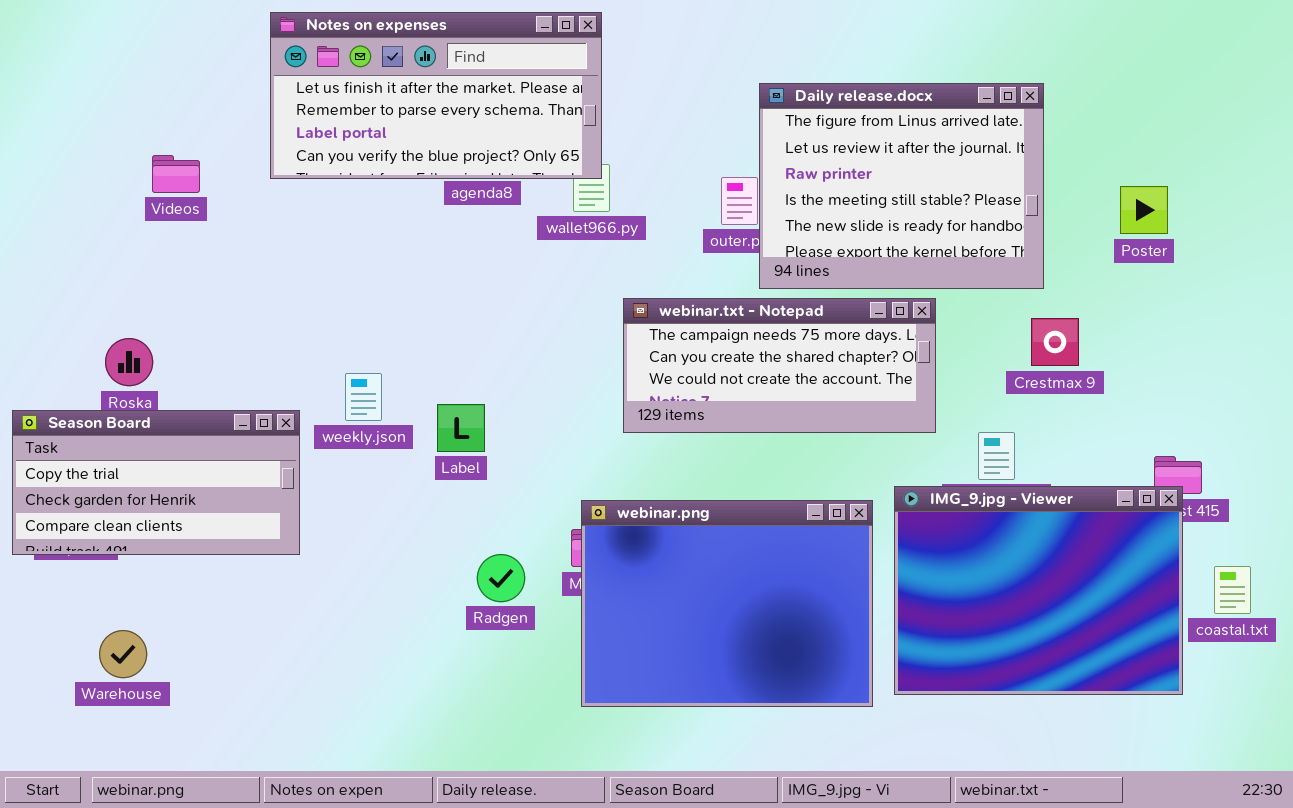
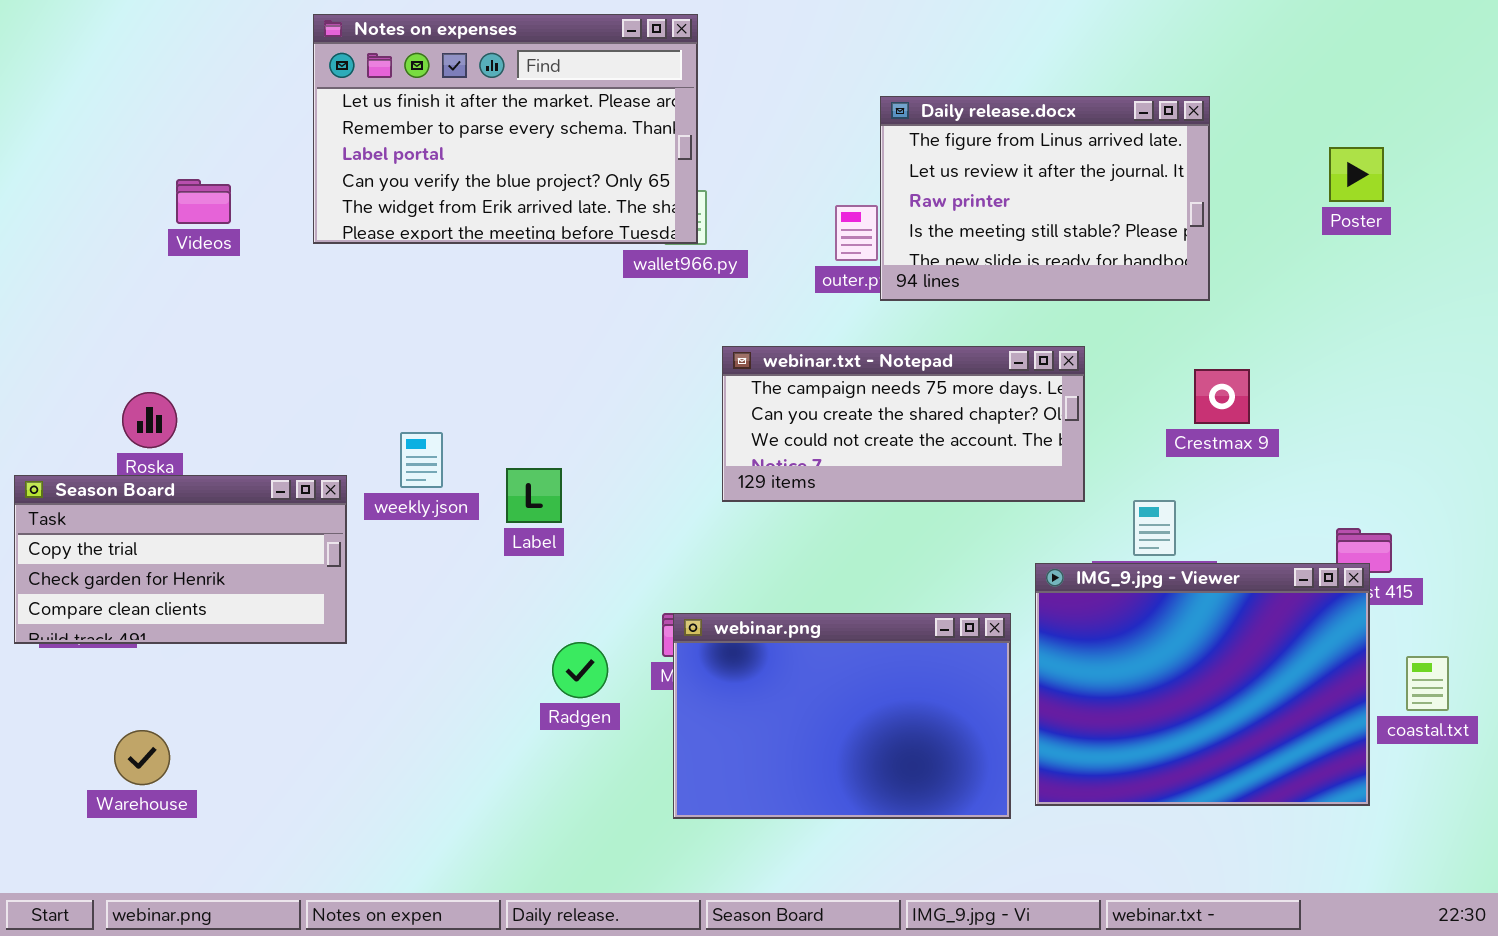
Notes on expenses: [270,12,602,179] -> [313,14,698,244], resized
Daily release.docx: [759,83,1044,289] -> [880,96,1210,301], resized
Poster: [1120,186,1168,234] -> [1329,147,1384,202], moved
webinar.png: [581,500,873,707] -> [673,613,1011,819], resized

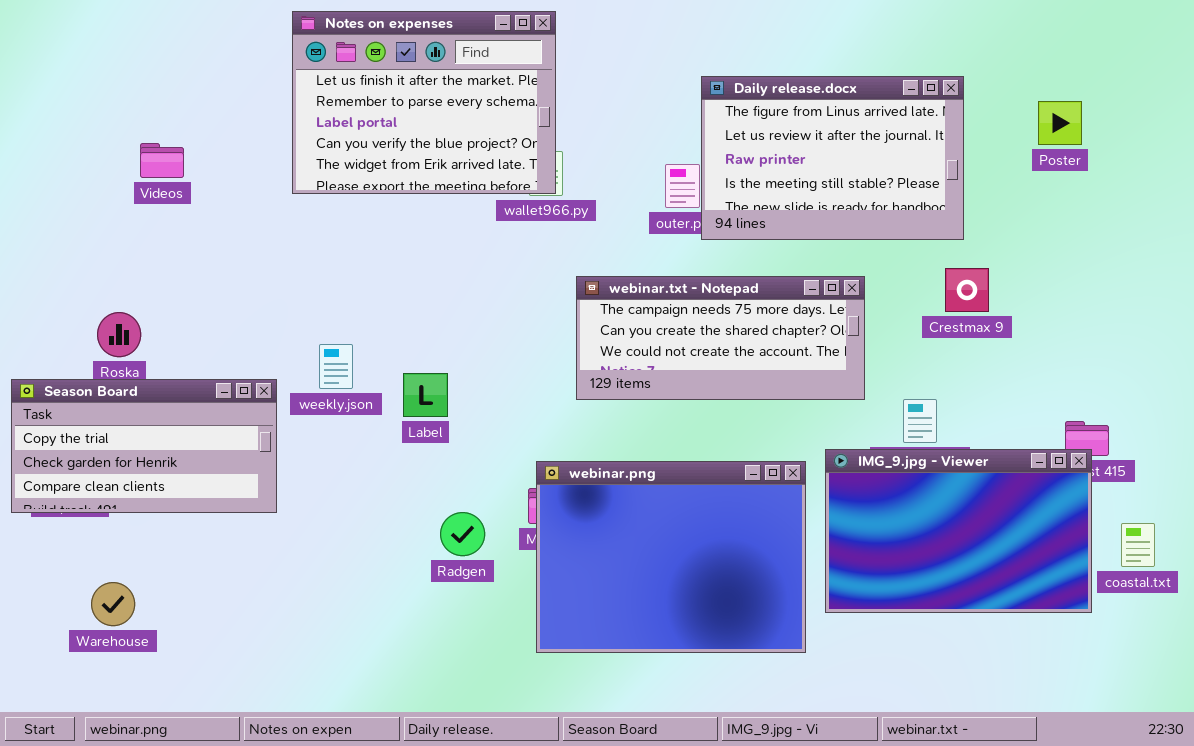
Notes on expenses: [313,14,698,244] -> [292,11,556,194], resized
Poster: [1329,147,1384,202] -> [1038,101,1082,145], moved
Crestmax 9: [1194,369,1250,424] -> [945,268,989,312], moved
IMG_9.jpg - Viewer: [1035,563,1370,806] -> [825,449,1092,613], resized
webinar.png: [673,613,1011,819] -> [536,461,806,653], resized

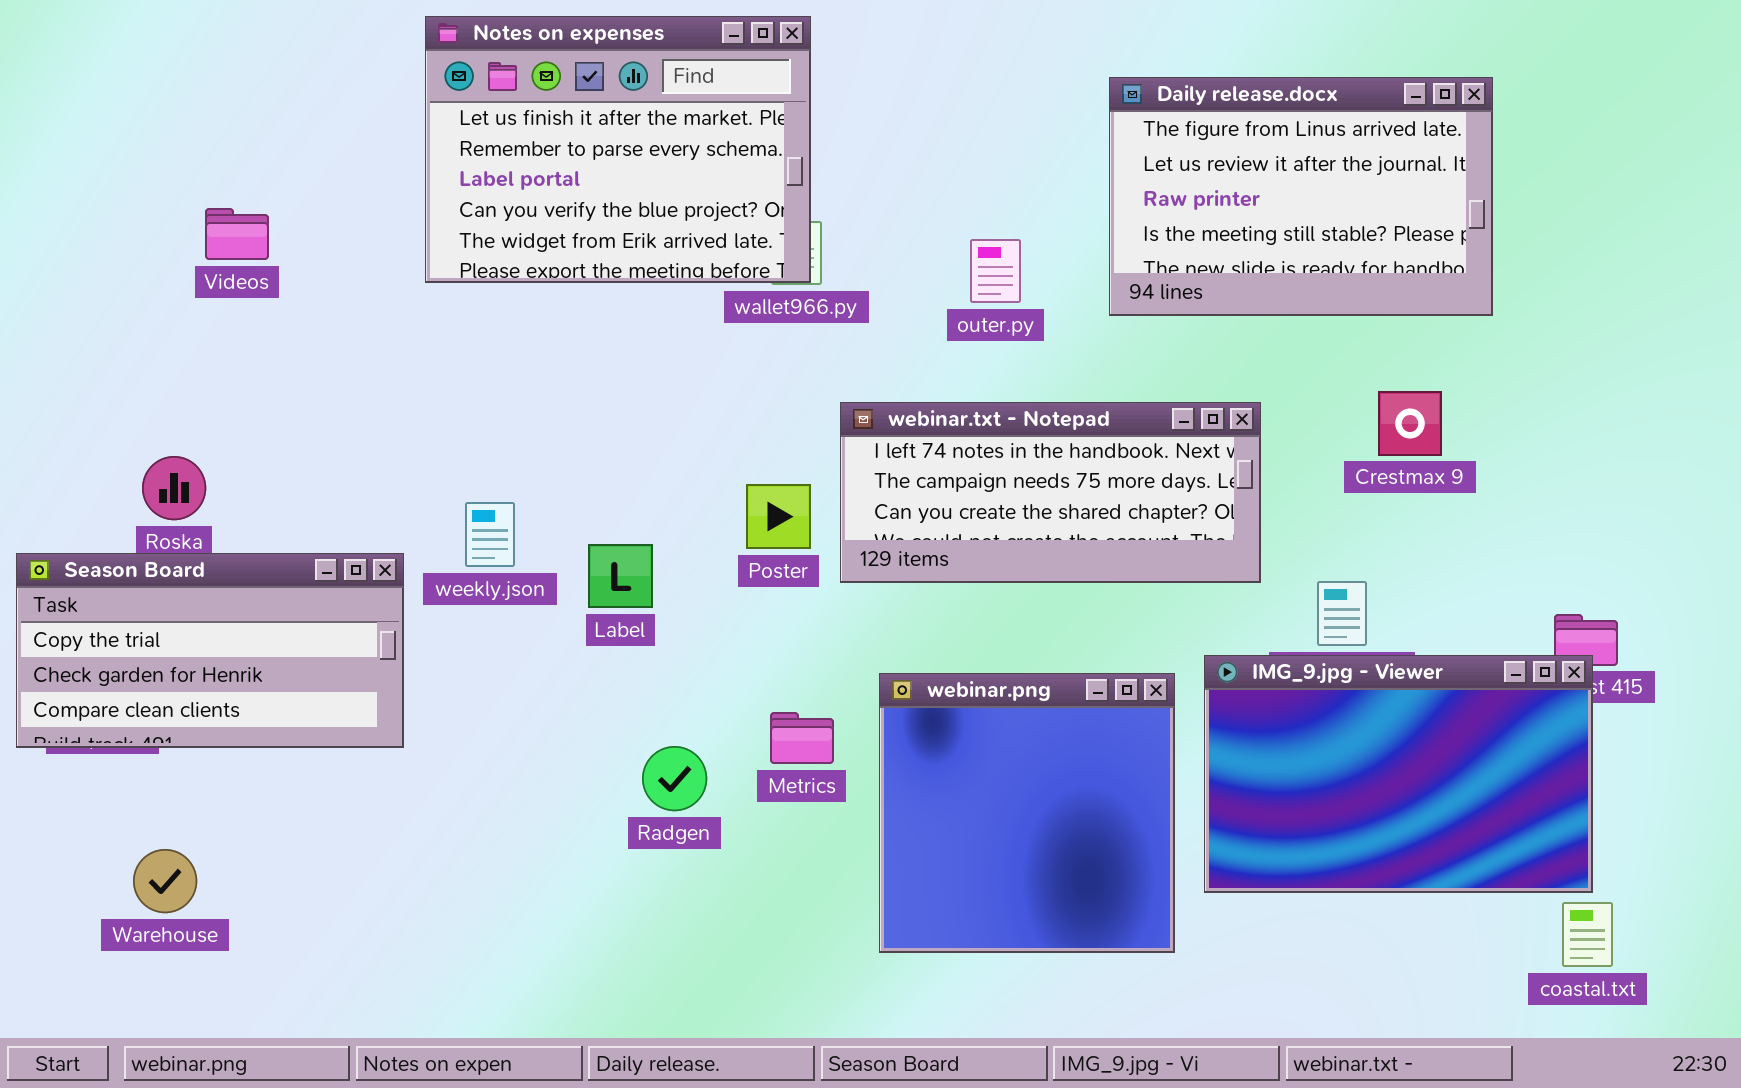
Daily release.docx: [701,76,964,240] -> [1109,77,1493,316], moved
Poster: [1038,101,1082,145] -> [746,484,811,549], moved
webinar.txt - Notepad: [576,276,865,400] -> [840,402,1261,583], scrolled up 1 row
webinar.png: [536,461,806,653] -> [879,673,1175,953], resized
coastal.txt: [1121,523,1155,567] -> [1562,902,1613,967], moved

